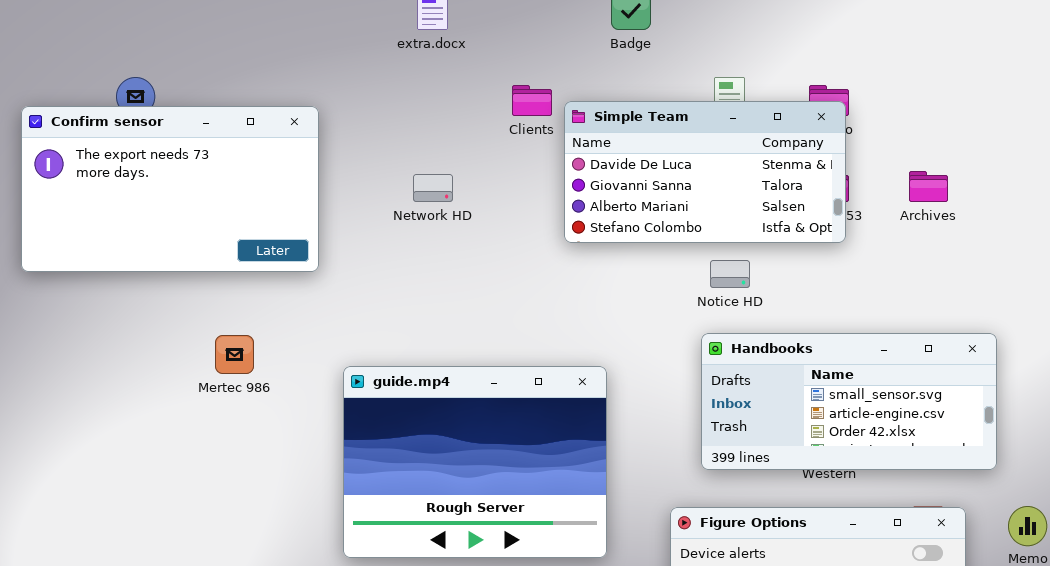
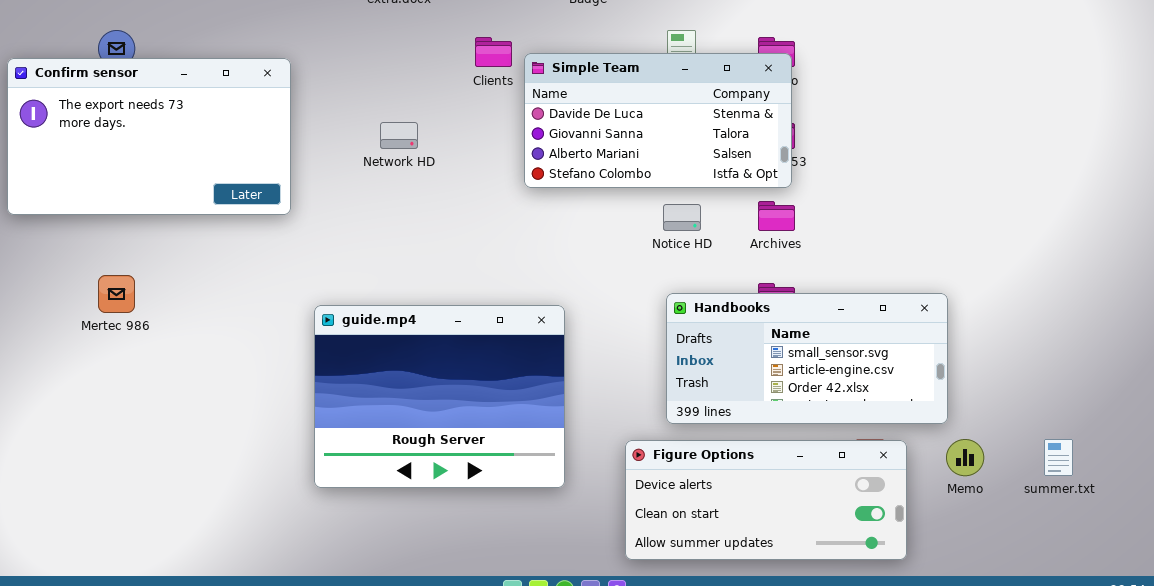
Archives: [909,171,948,202] -> [758,201,795,231], moved
Handbooks: [701,333,997,470] -> [666,293,948,424], moved
Mertec 986: [215,335,254,374] -> [98,275,135,313], moved

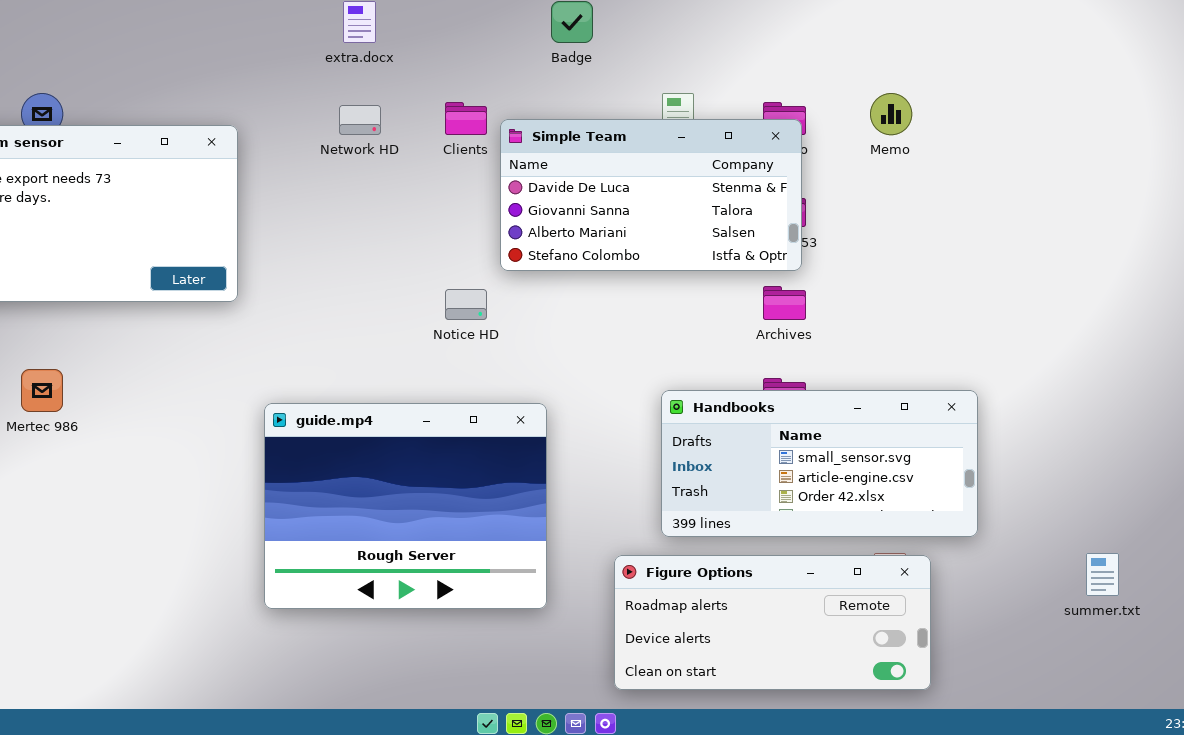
Network HD: [380,122,418,149] -> [339,105,381,135], moved
Notice HD: [663,204,701,231] -> [445,289,487,320], moved
Memo: [946,439,984,476] -> [870,93,912,135], moved
Figure Options: [625,440,907,560] -> [614,555,931,690], scrolled up 1 row

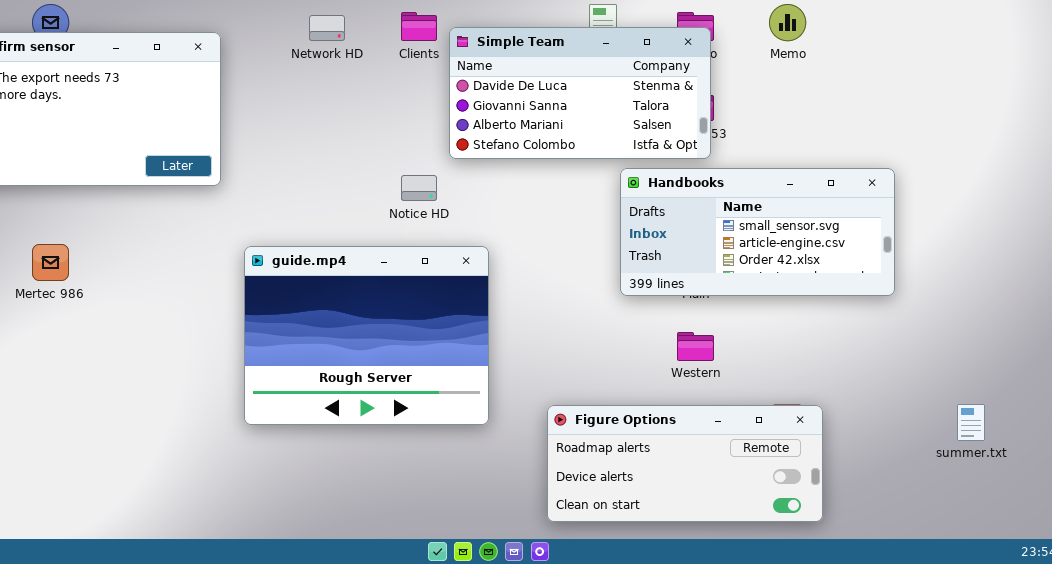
Handbooks: [661,390,978,537] -> [620,168,895,296], moved
guide.mp4: [264,403,547,609] -> [244,246,489,425], moved

